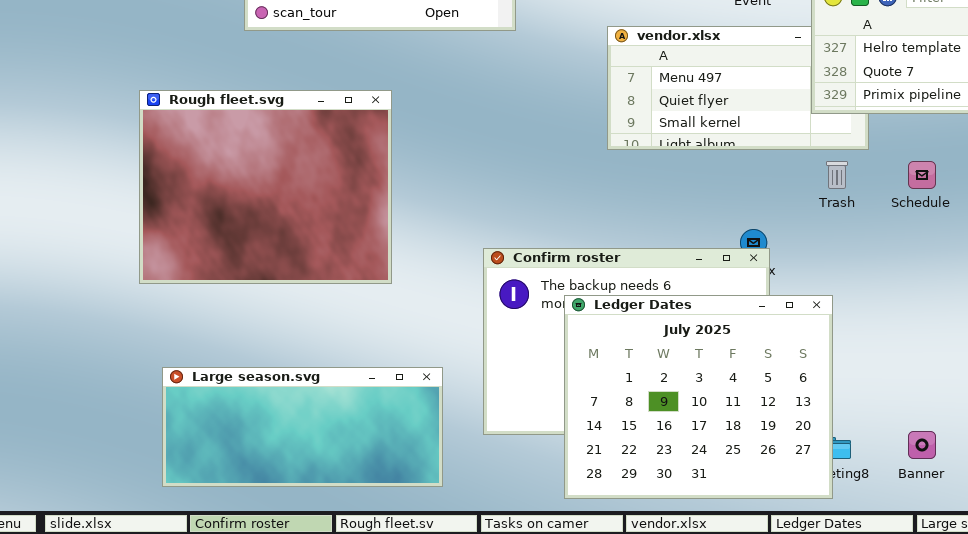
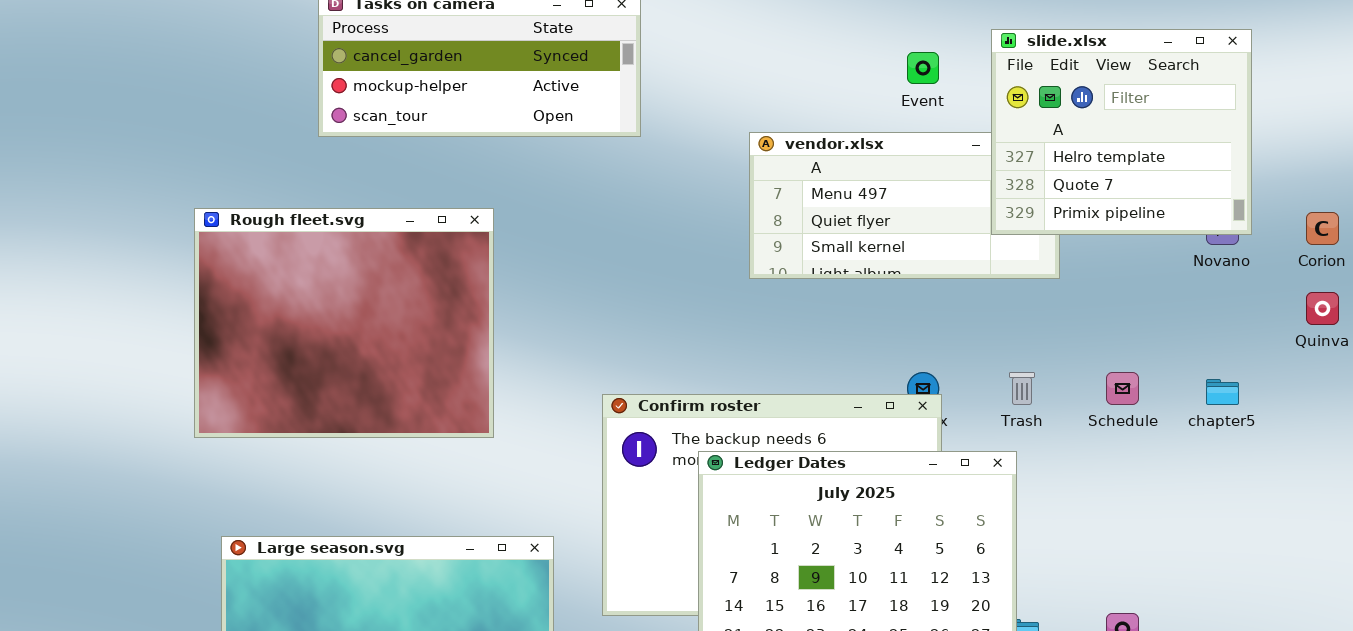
Trash: [826,161,848,189] -> [1009,372,1035,405], moved
Schedule: [908,161,936,189] -> [1106,372,1139,405], moved

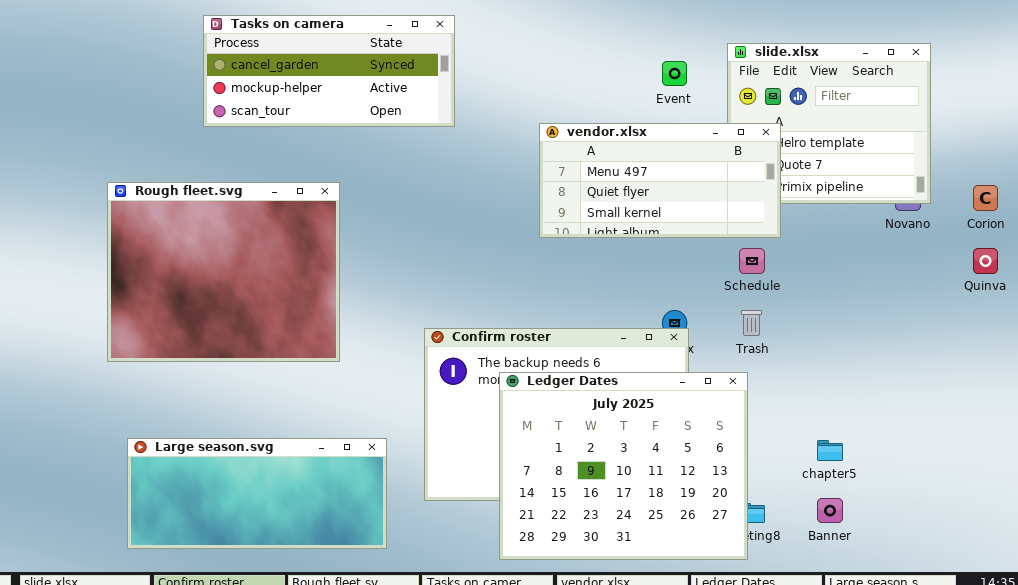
vendor.xlsx: [749,132,1060,279] -> [539,123,781,238], raised
Schedule: [1106,372,1139,405] -> [739,248,765,274], moved
chapter5: [1206,379,1239,405] -> [817,440,843,461], moved

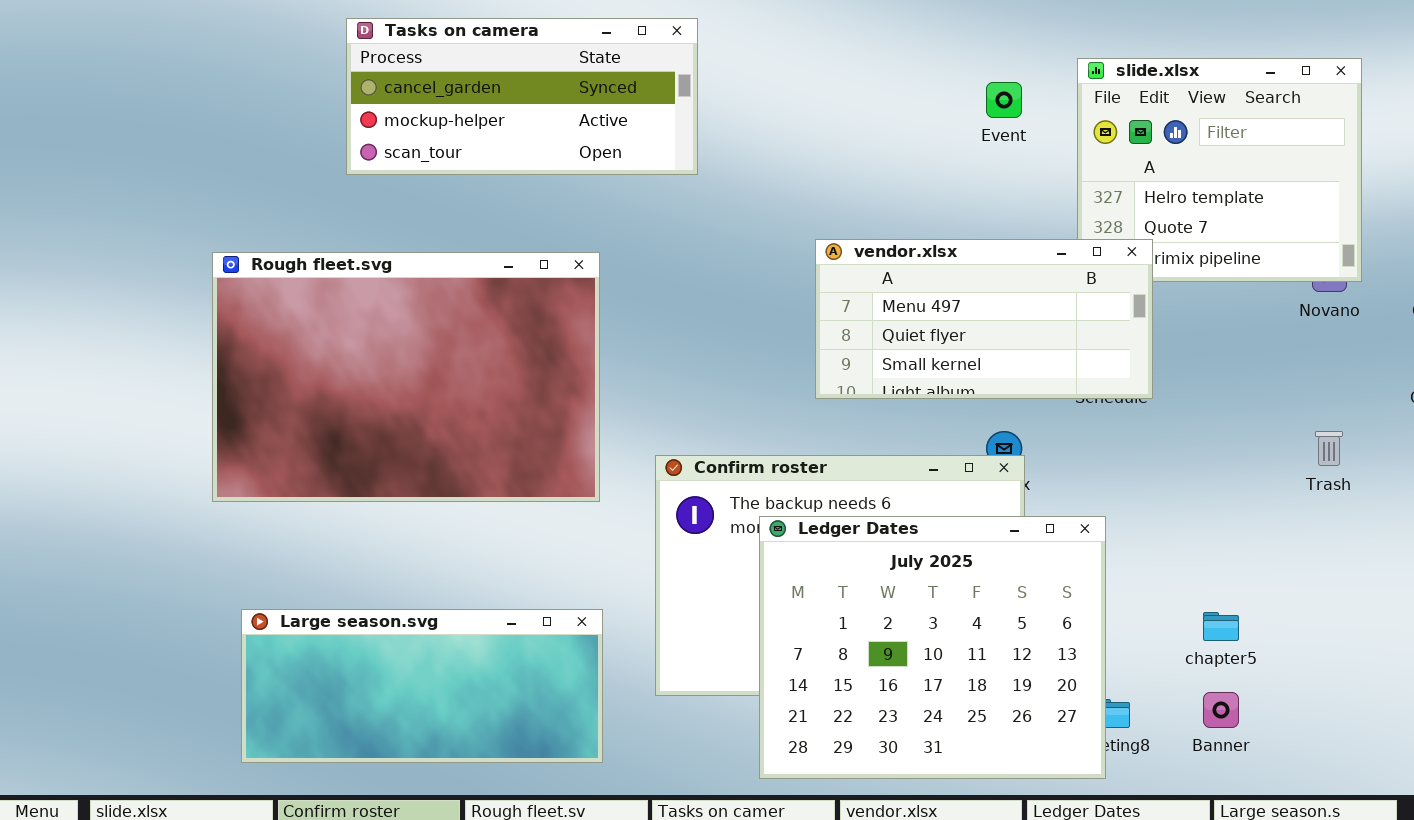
vendor.xlsx: [539,123,781,238] -> [815,239,1153,399], moved
Rough fleet.svg: [107,182,340,362] -> [212,252,600,502], resized
Trash: [741,310,762,336] -> [1315,431,1343,466], moved

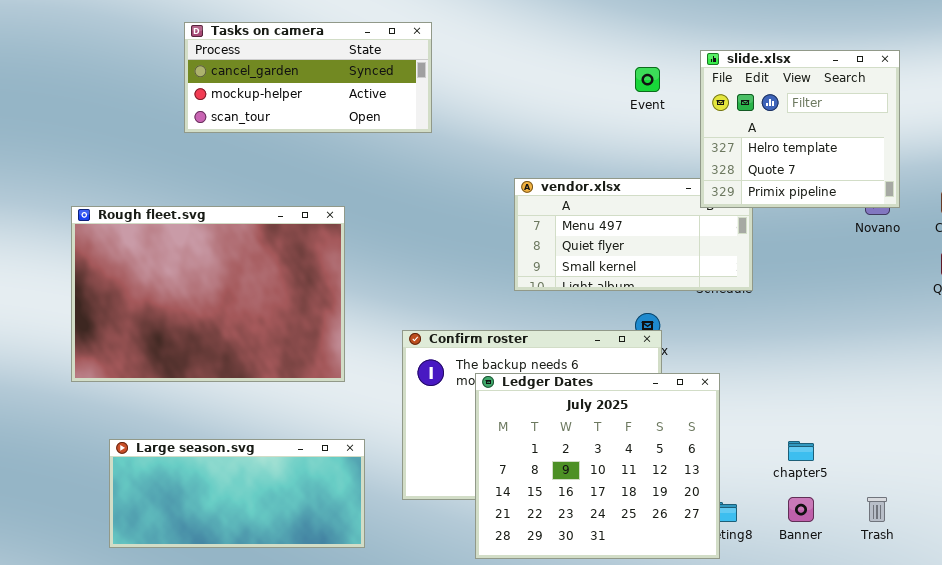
slide.xlsx: [1077,58,1362,282] -> [700,50,900,208], raised
Rough fleet.svg: [212,252,600,502] -> [71,206,345,382], moved
Trash: [1315,431,1343,466] -> [867,497,887,522], moved

